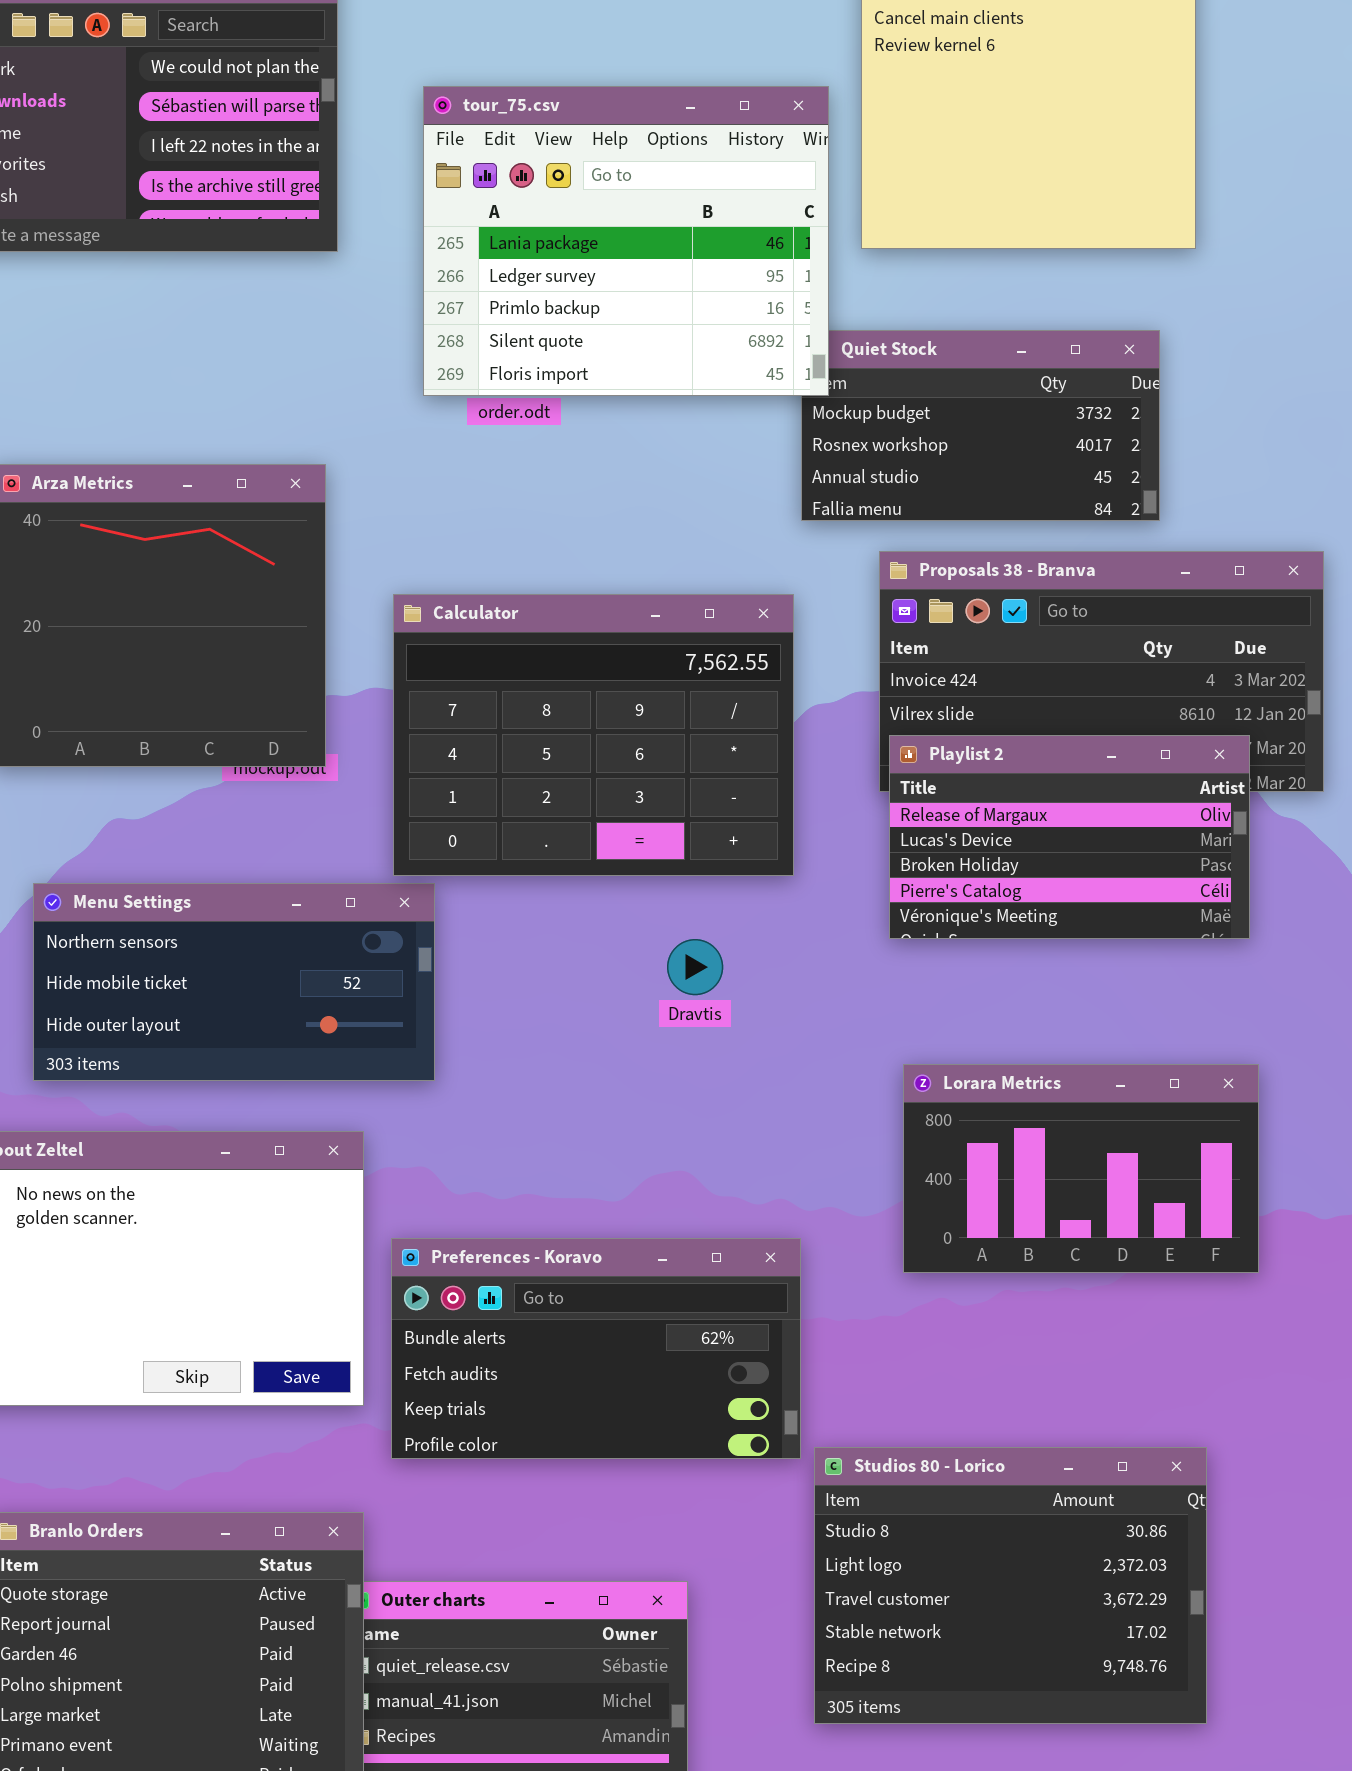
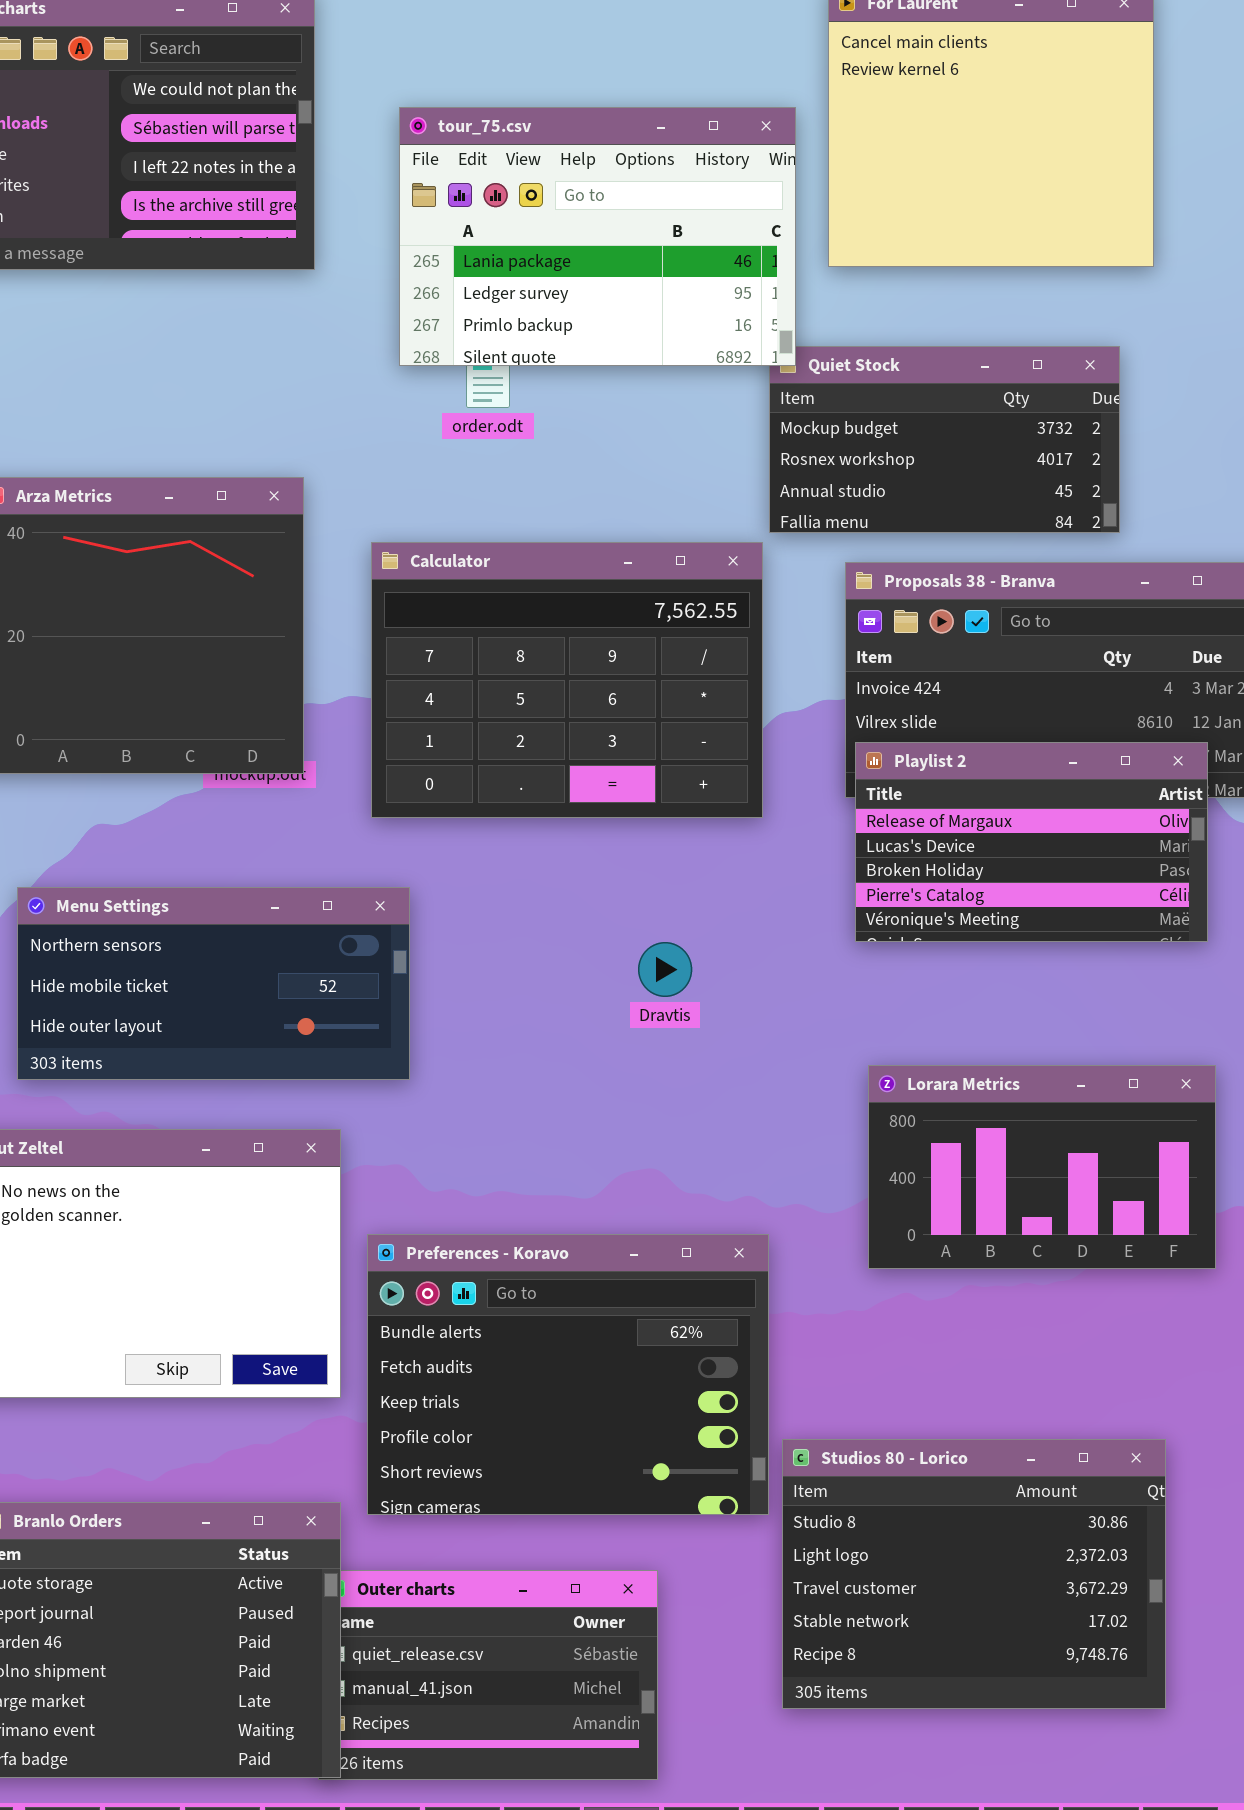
tour_75.csv: [423,86,829,396] -> [399,107,796,366], resized
Calculator: [393,594,794,876] -> [371,542,763,818], moved
Preferences - Koravo: [391,1238,801,1459] -> [367,1234,769,1515], resized

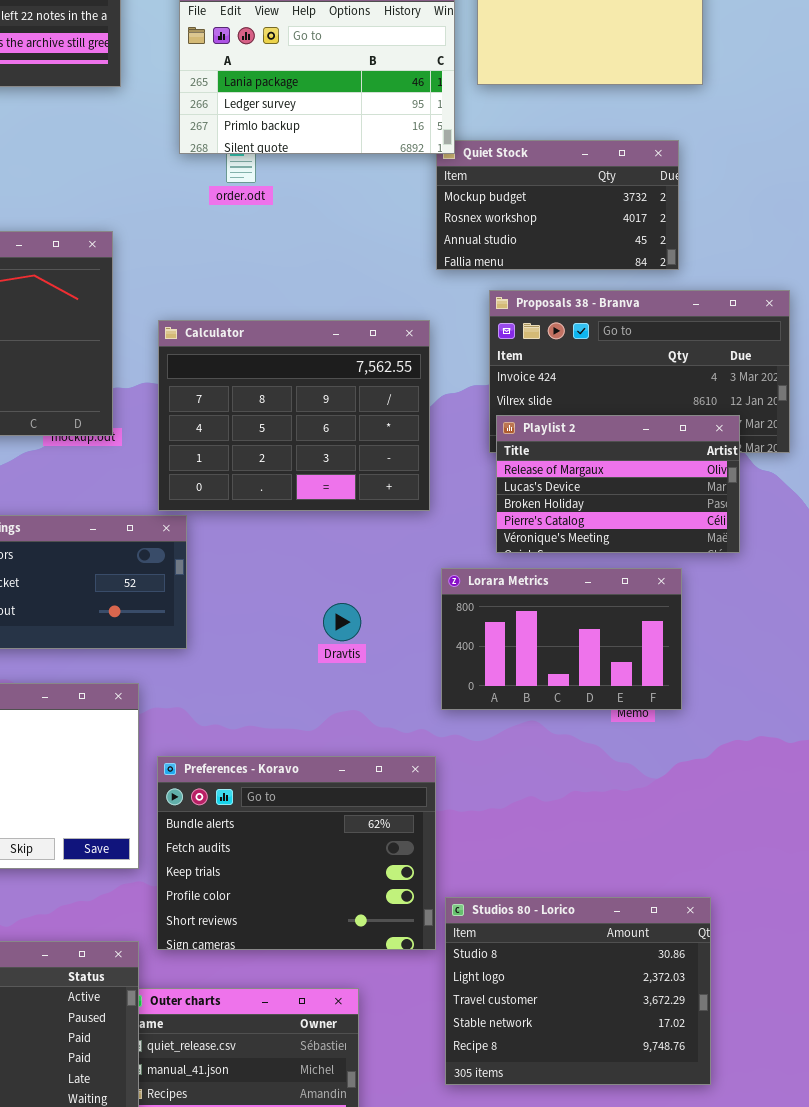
Calculator: [371,542,763,818] -> [158,320,430,511], moved
Dravtis: [638,942,692,997] -> [323,603,361,641], moved
Lorara Metrics: [868,1065,1216,1269] -> [441,568,682,710], moved

